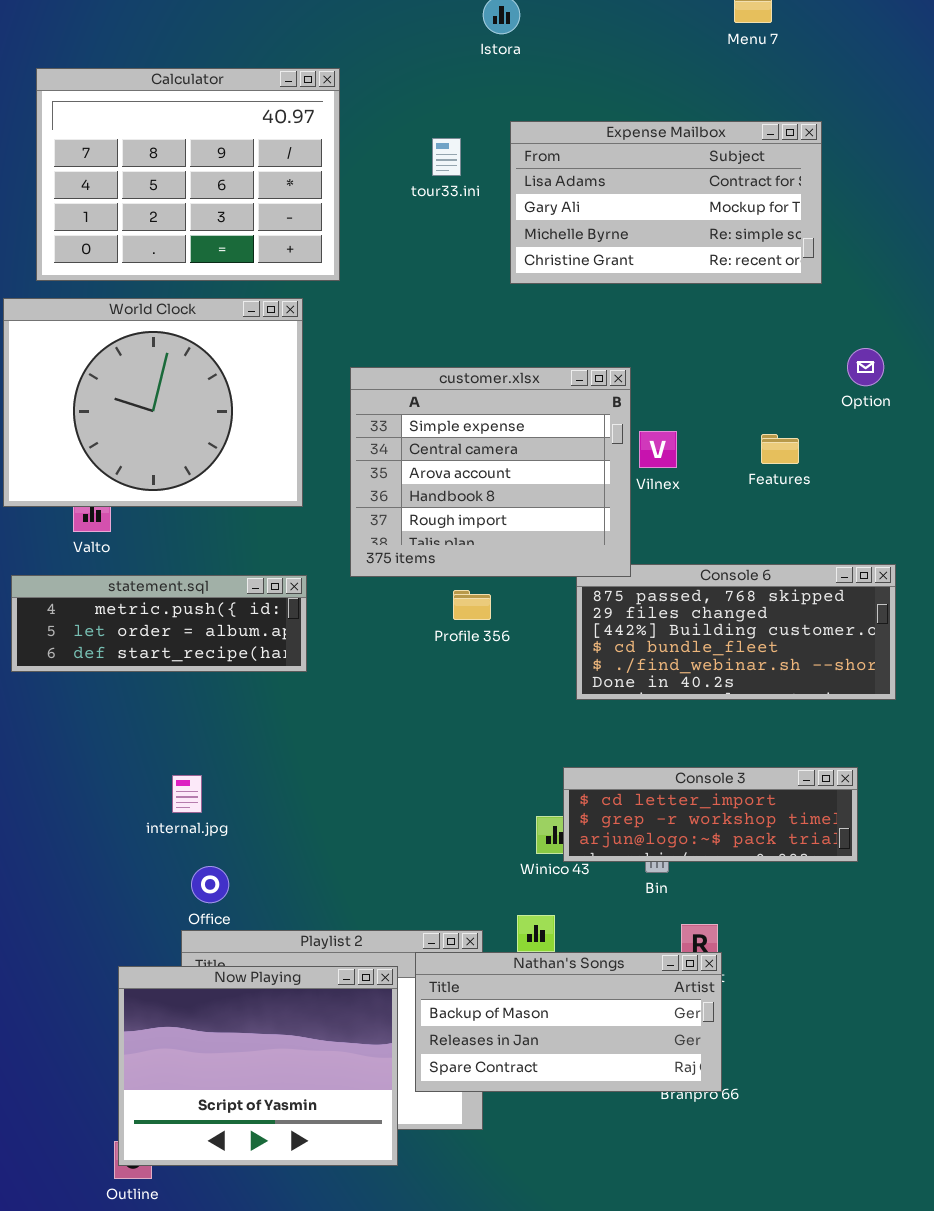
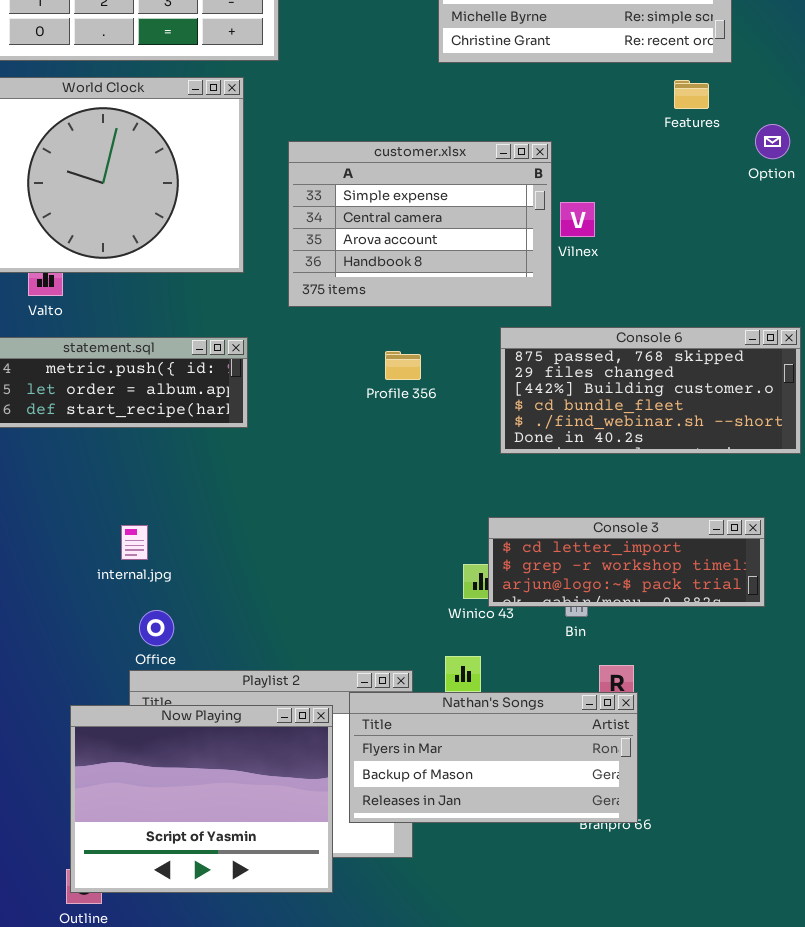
customer.xlsx: [350,367,631,577] -> [288,141,552,307], resized
Features: [761,434,799,464] -> [674,80,709,109], moved
Nathan's Songs: [415,952,722,1092] -> [349,692,638,823], scrolled up 1 row

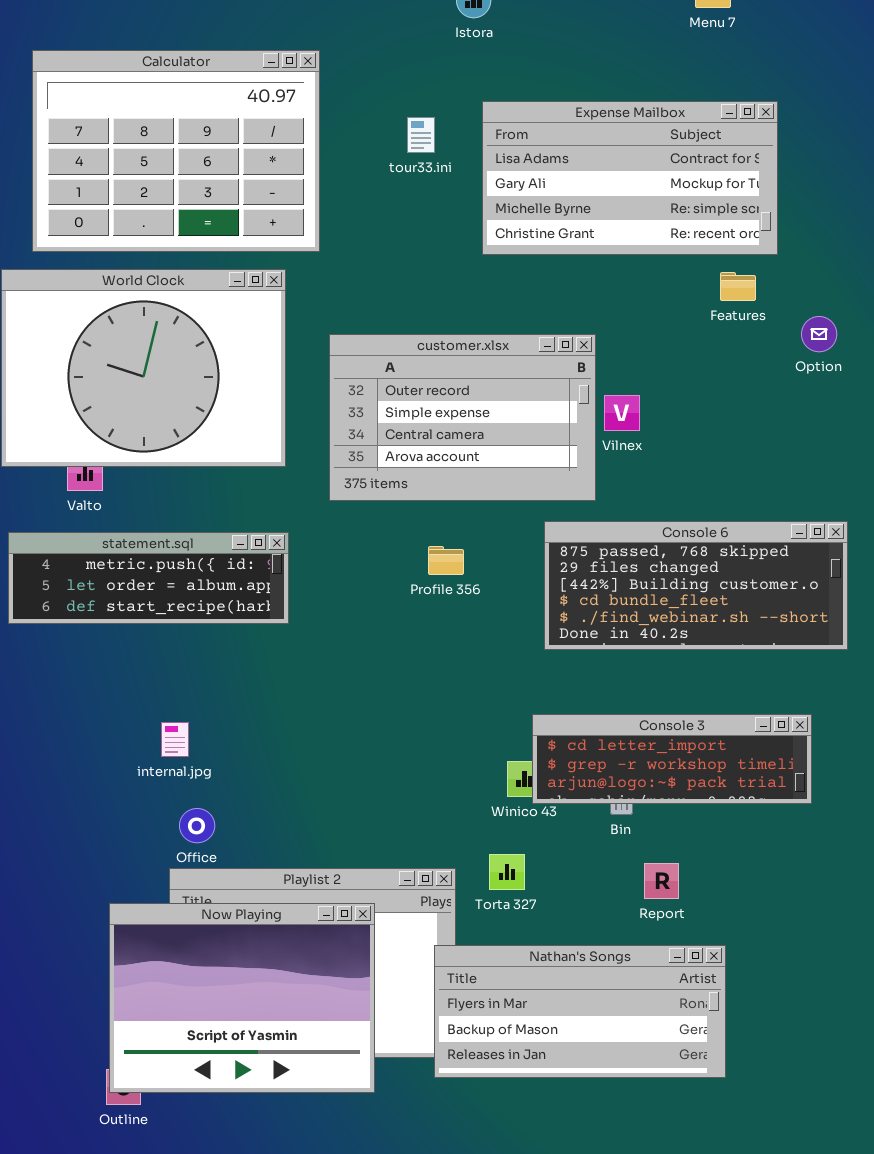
customer.xlsx: [288,141,552,307] -> [329,334,596,501], scrolled up 1 row
Nathan's Songs: [349,692,638,823] -> [434,945,726,1078], moved

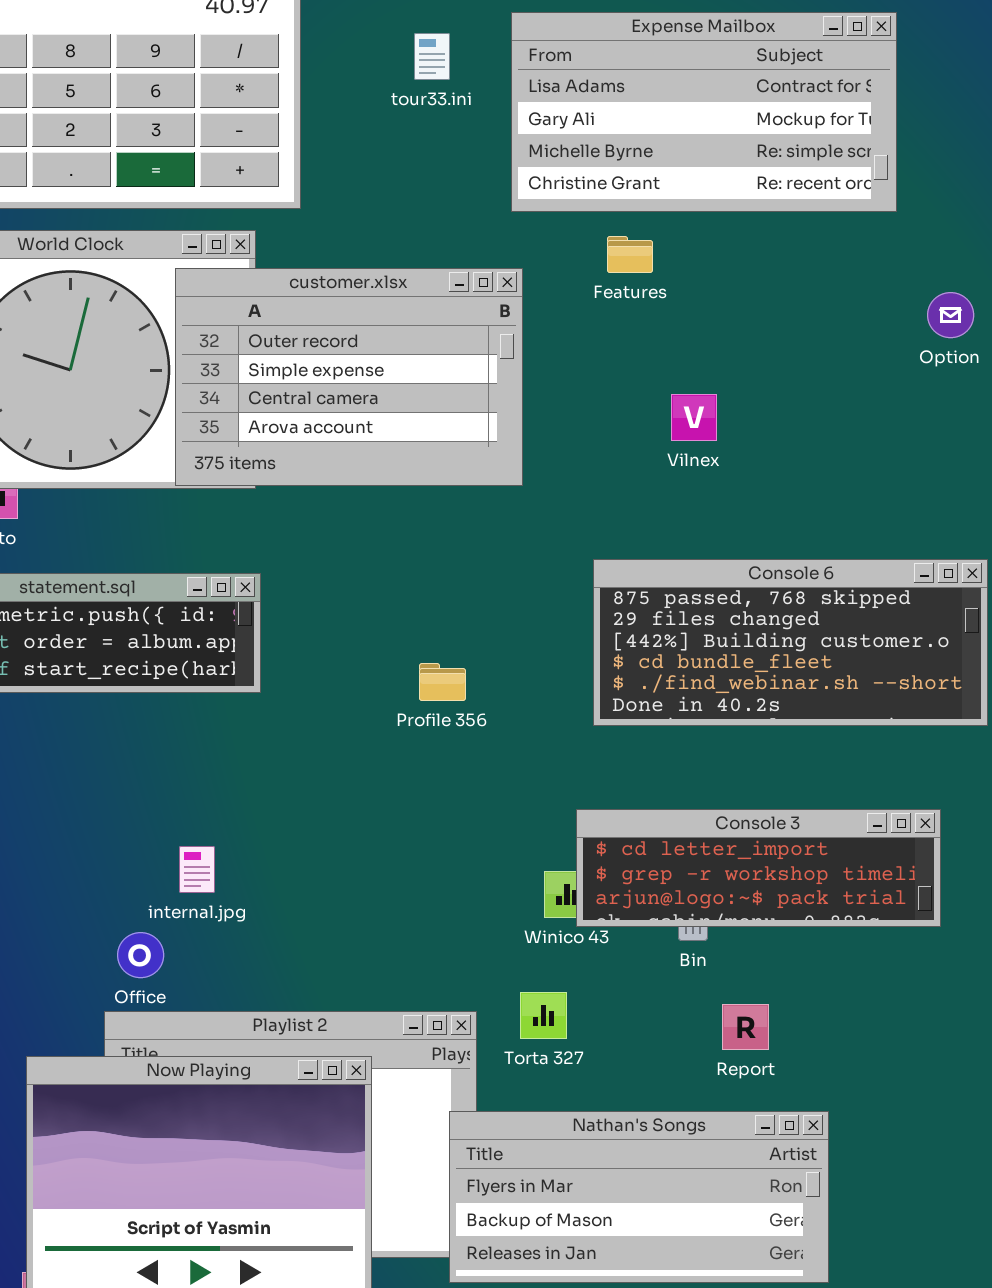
Features: [720,272,756,301] -> [607,236,653,273], moved
customer.xlsx: [329,334,596,501] -> [175,268,523,486], moved
Profile 356: [428,546,464,575] -> [419,663,466,701], moved
internal.jpg: [161,722,189,757] -> [179,846,215,893], moved

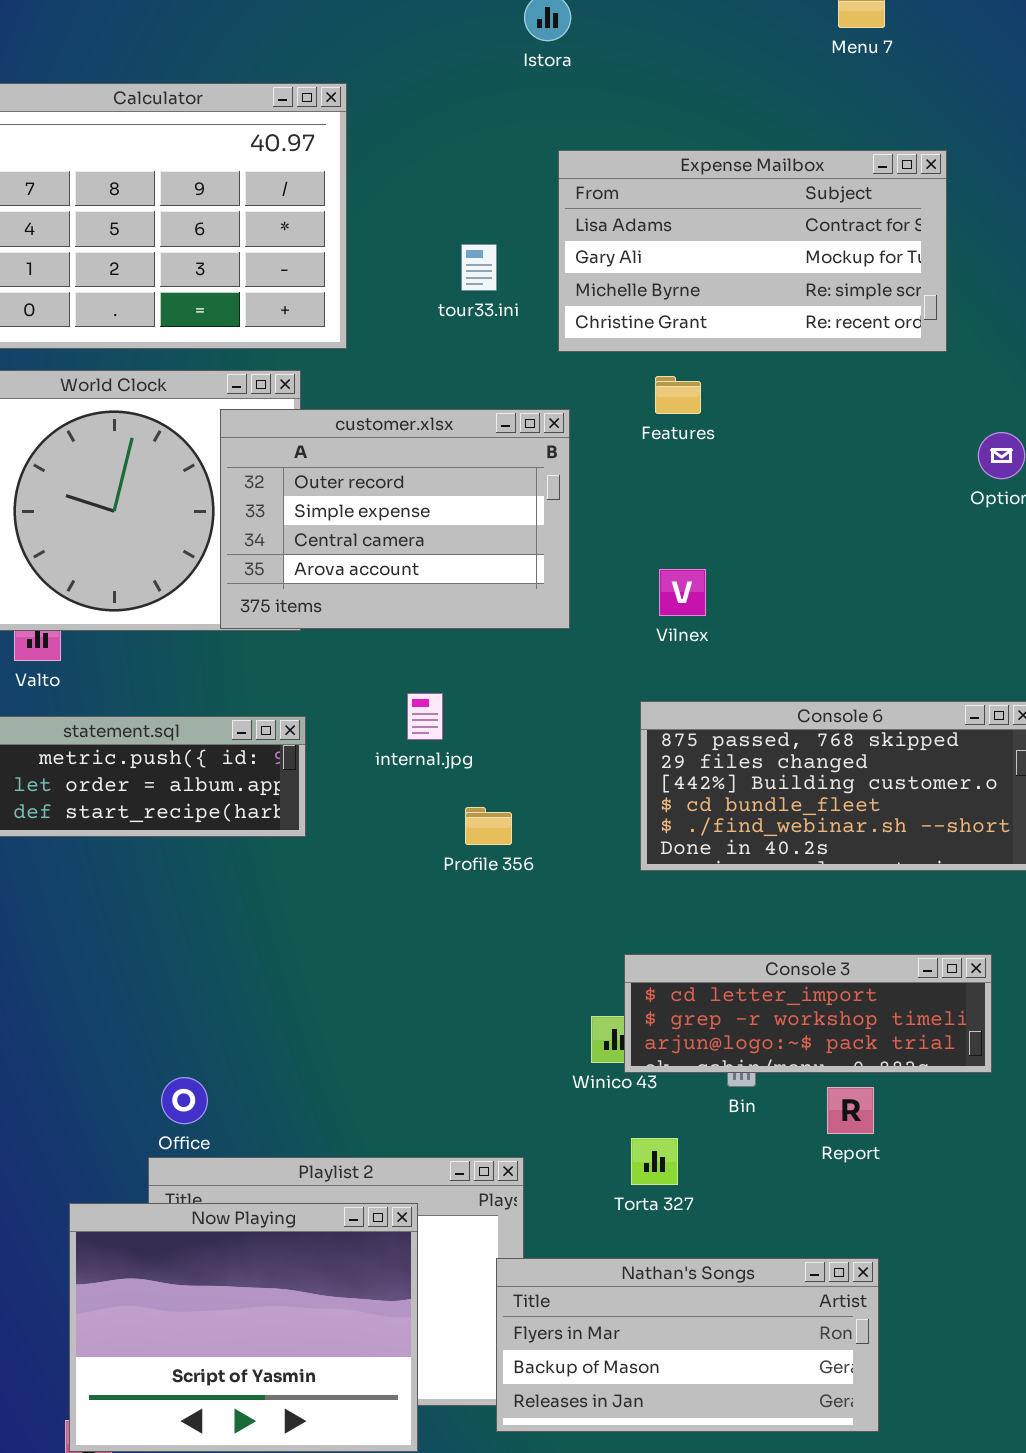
tour33.ini: [414,33,450,80] -> [461,244,497,291], moved
Vilnex: [671,394,717,441] -> [659,569,706,616], moved
internal.jpg: [179,846,215,893] -> [407,693,443,740], moved
Torta 327: [520,992,567,1039] -> [631,1138,678,1185], moved
Report: [722,1004,769,1050] -> [827,1087,874,1134], moved

